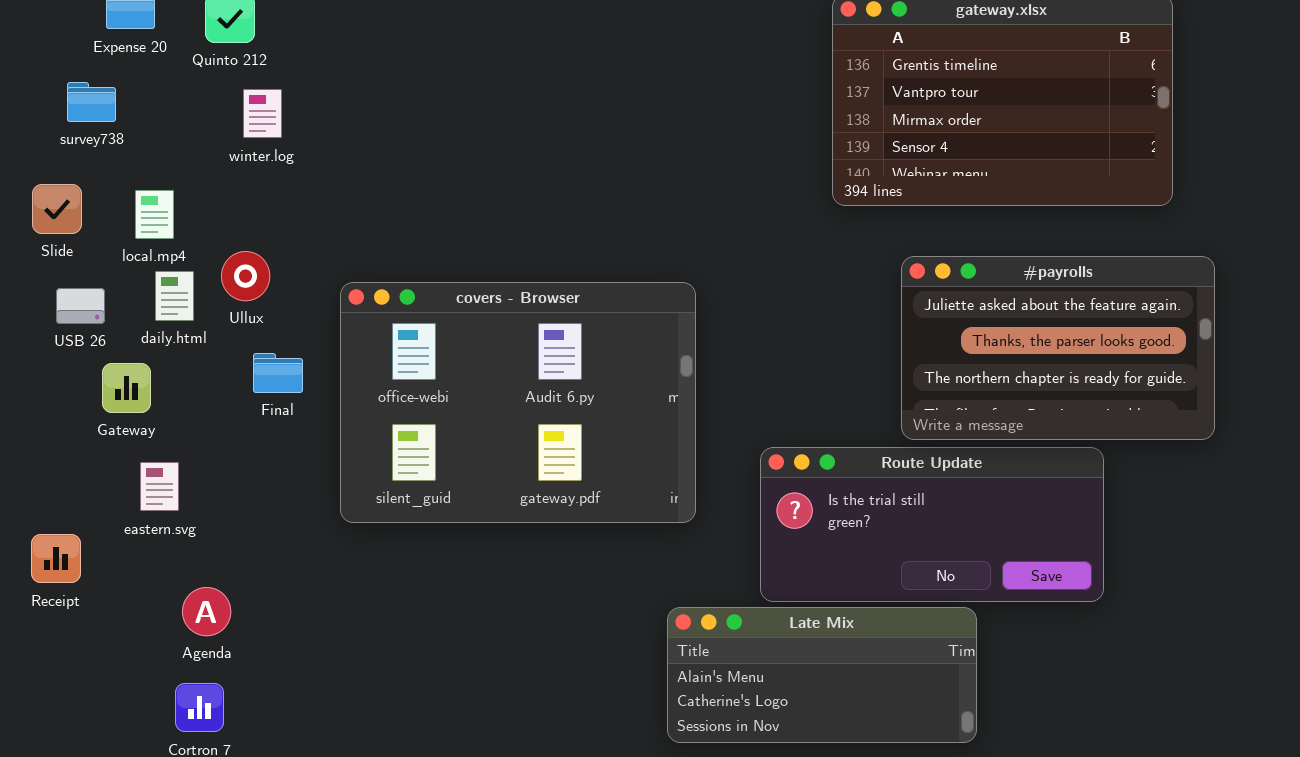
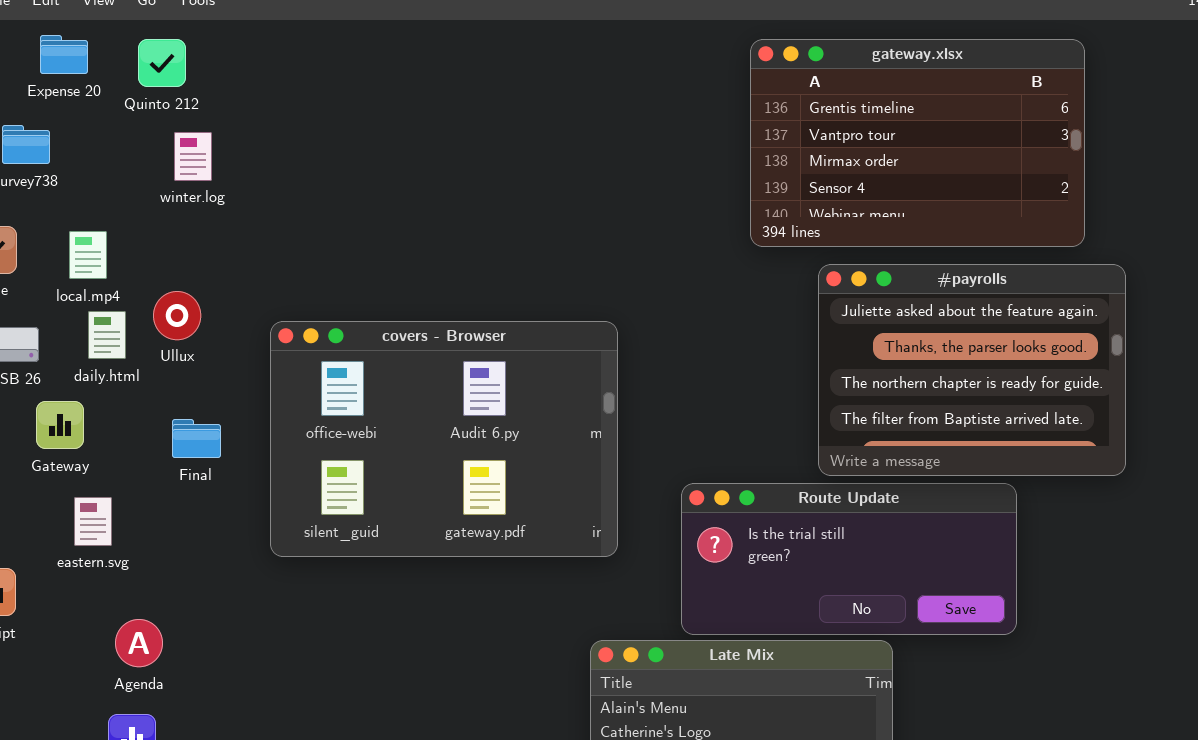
#payrolls: [901,256,1215,440] -> [818,264,1126,476], resized
Final: [253,353,303,393] -> [172,419,221,458], moved

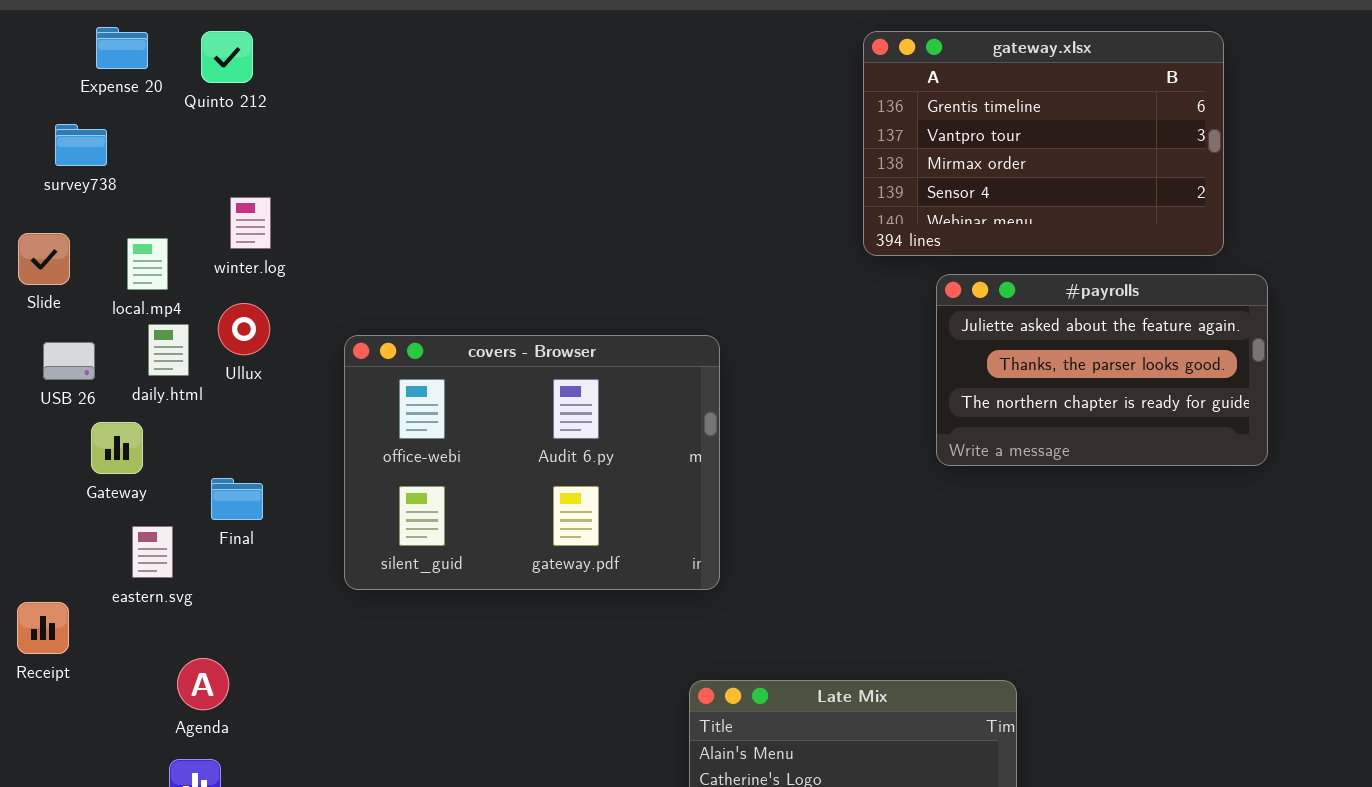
winter.log: [174,132,212,181] -> [230,197,271,249], moved
#payrolls: [818,264,1126,476] -> [936,274,1268,466], resized
Final: [172,419,221,458] -> [211,478,263,520], moved
Route Update: [681,483,1017,635] -> none, closed

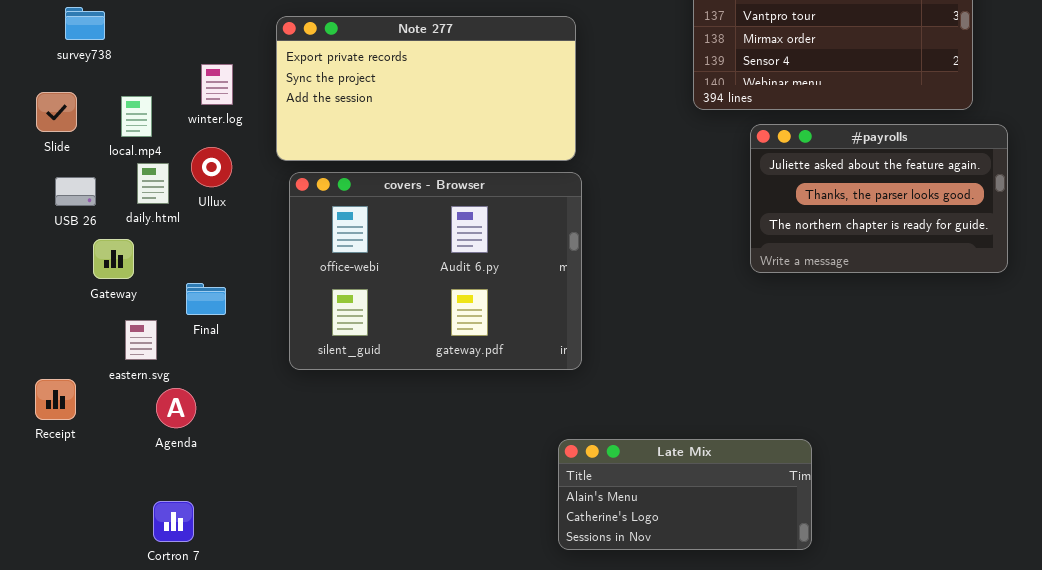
Note 277: none -> [276,16,576,161], opened
Agenda: [177,658,229,710] -> [156,388,196,428], moved

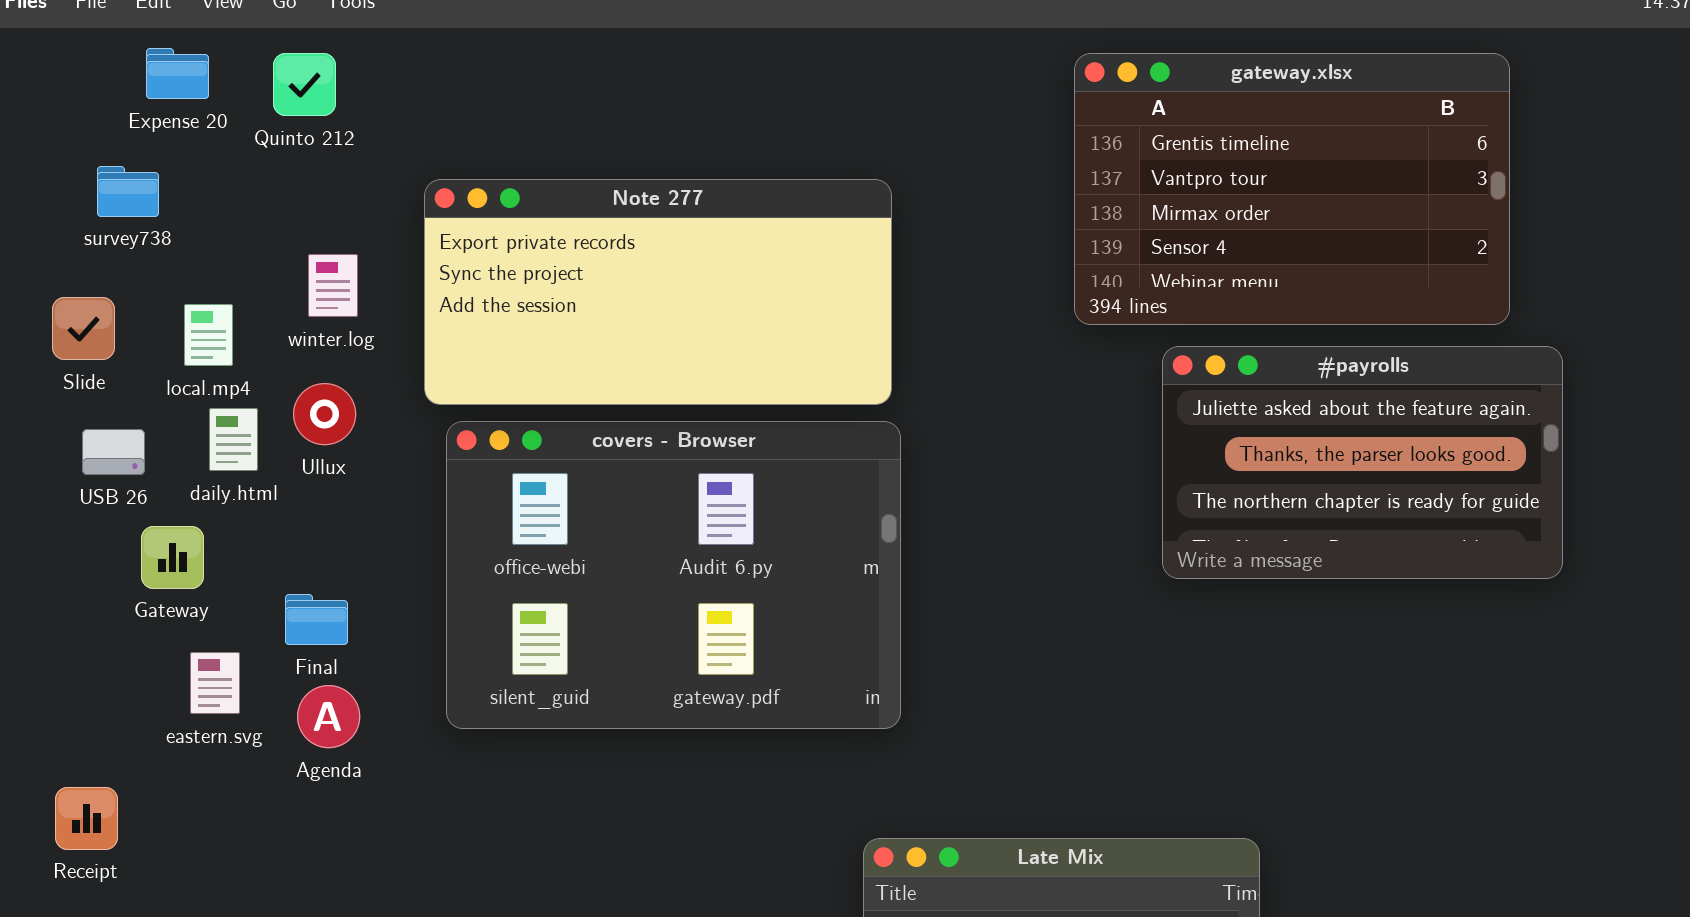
Receipt: [35,379,76,420] -> [55,787,118,850], moved
Agenda: [156,388,196,428] -> [297,685,360,748], moved

